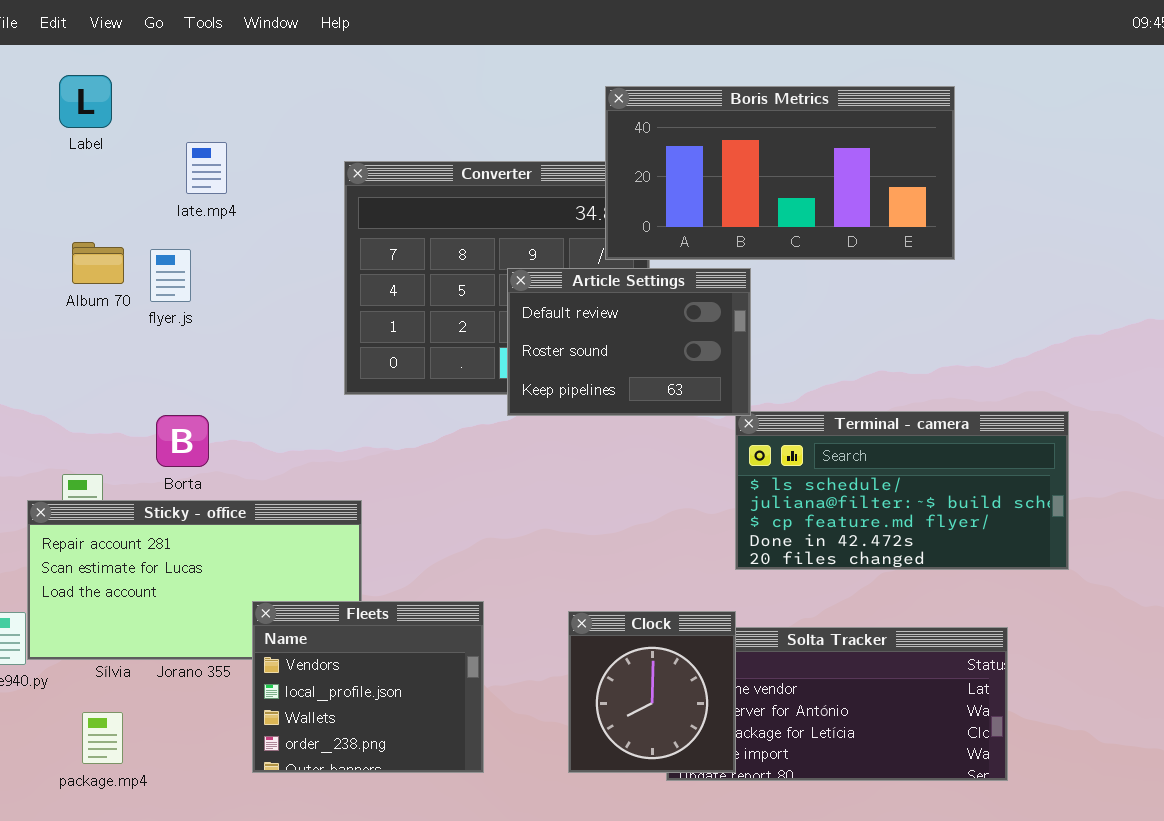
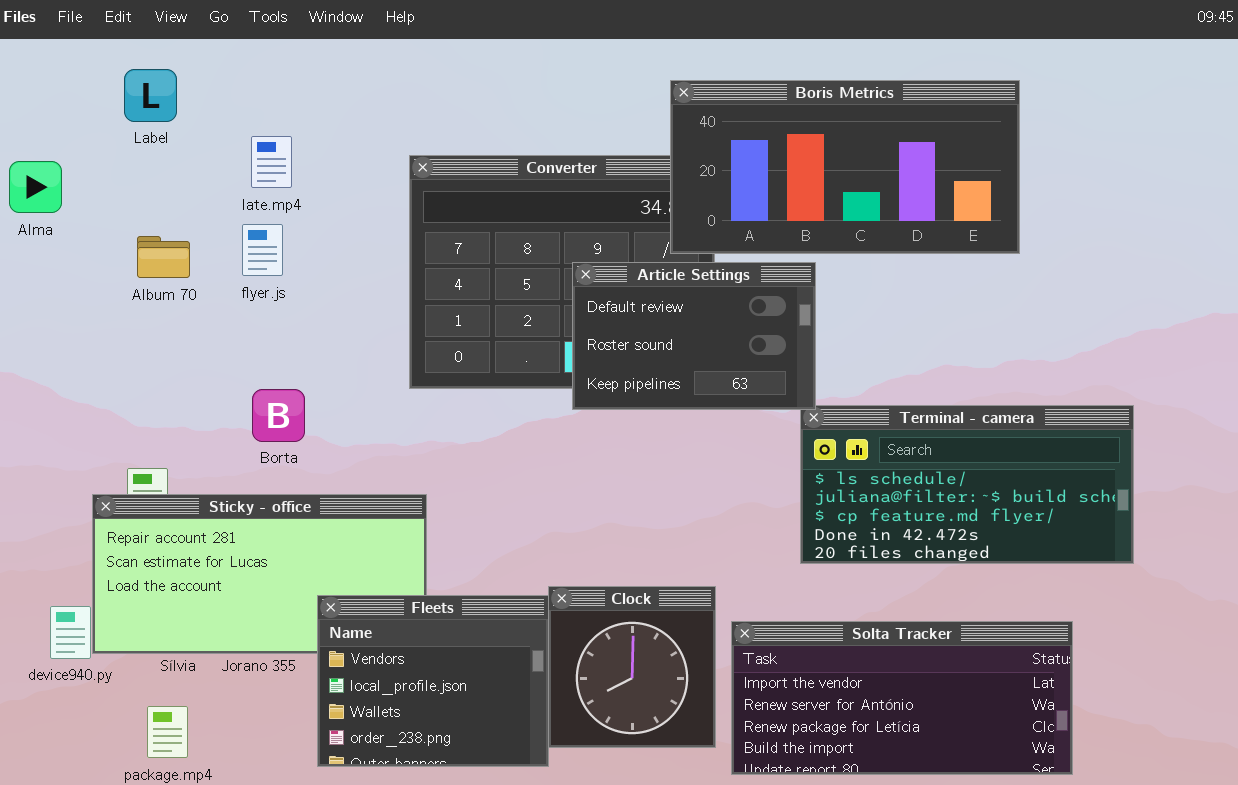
flyer.js: [150,249,191,302] -> [242,224,283,276], moved
Borta: [156,415,209,467] -> [252,389,305,442], moved
Clock: [568,611,736,773] -> [548,586,716,748], moved

